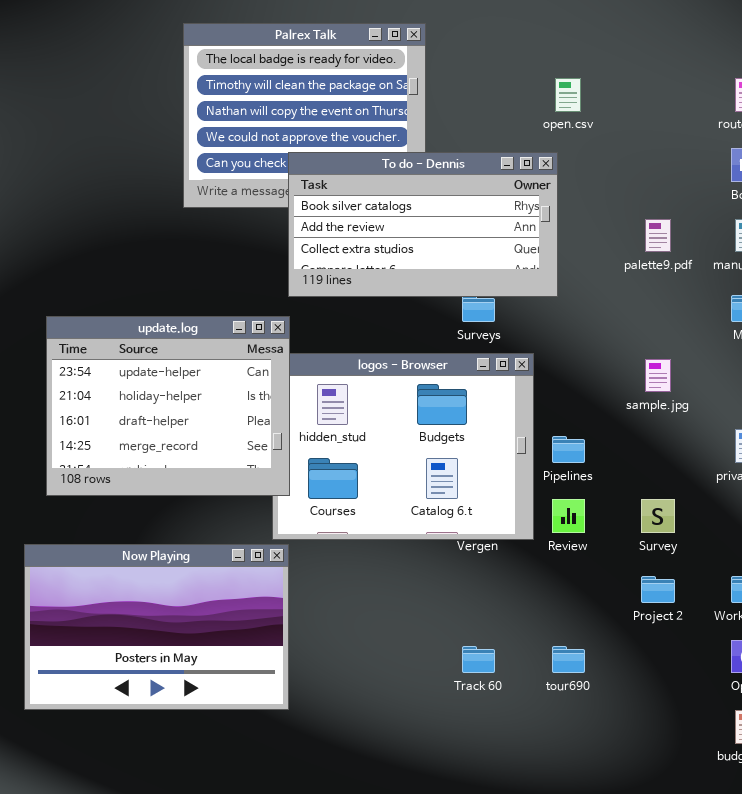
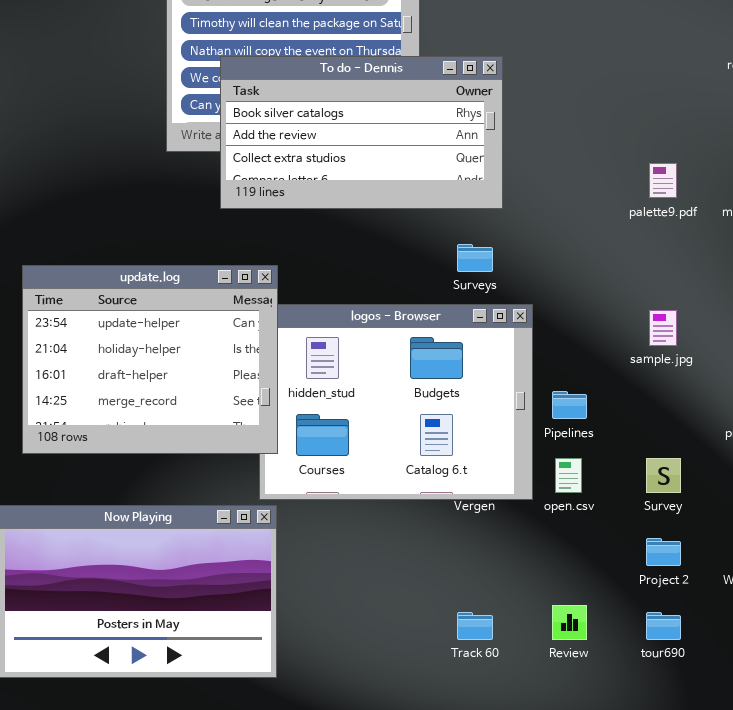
open.csv: [555,78,581,112] -> [555,458,582,493], moved
To do - Dennis: [288,152,558,297] -> [220,56,503,209], moved
Review: [552,499,585,533] -> [552,605,587,640], moved
tour690: [552,646,585,673] -> [646,612,681,640], moved

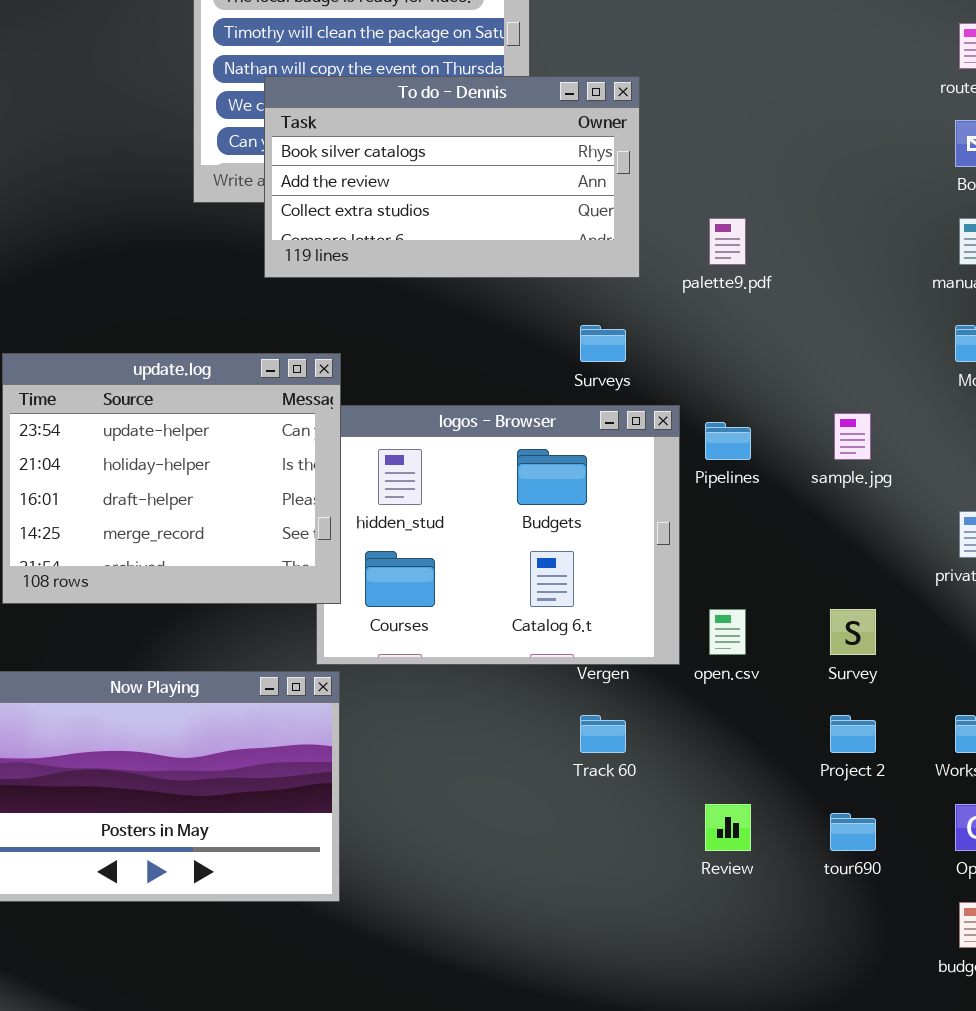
palette9.pdf: [649,163,677,198] -> [709,218,746,265], moved
Pipelines: [552,391,587,419] -> [705,422,751,460], moved
Track 60: [457,612,493,640] -> [580,715,626,753], moved

